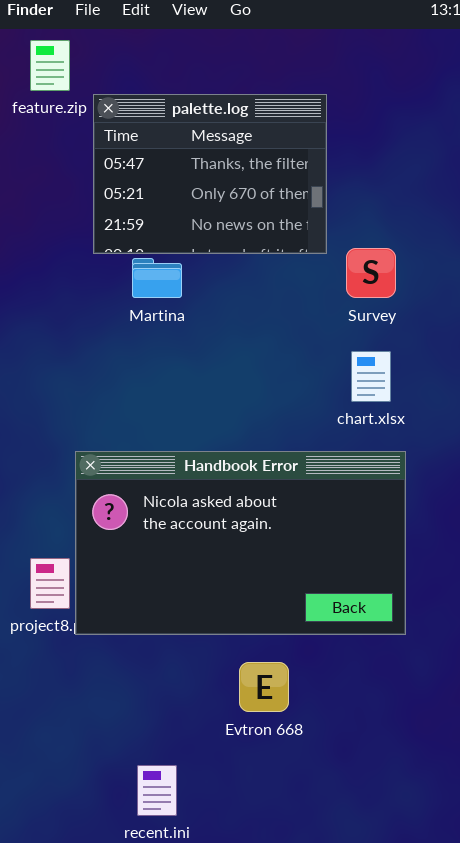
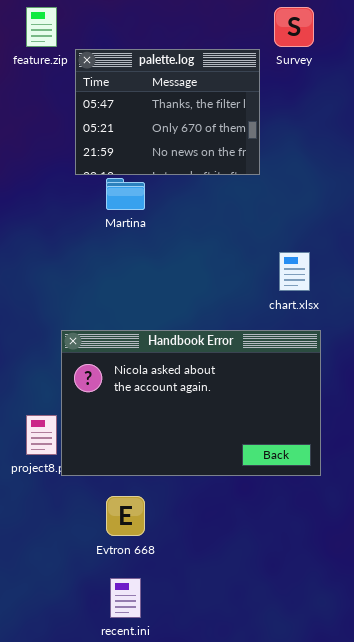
Survey: [346,248,396,298] -> [274,7,314,47], moved
Evtron 668: [239,662,289,712] -> [106,496,145,536], moved

